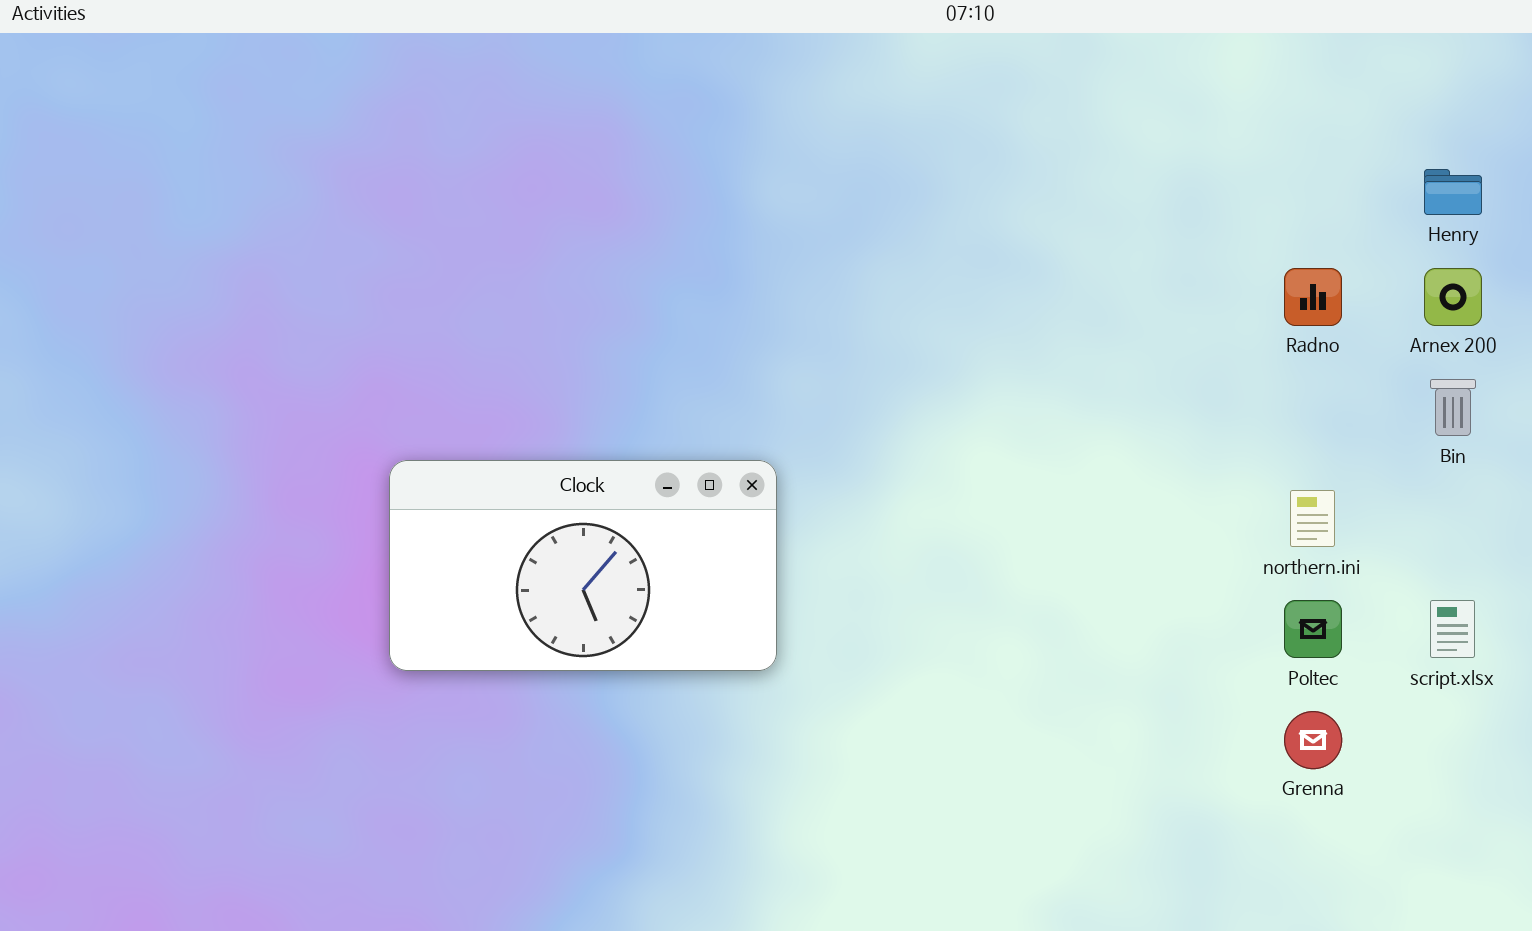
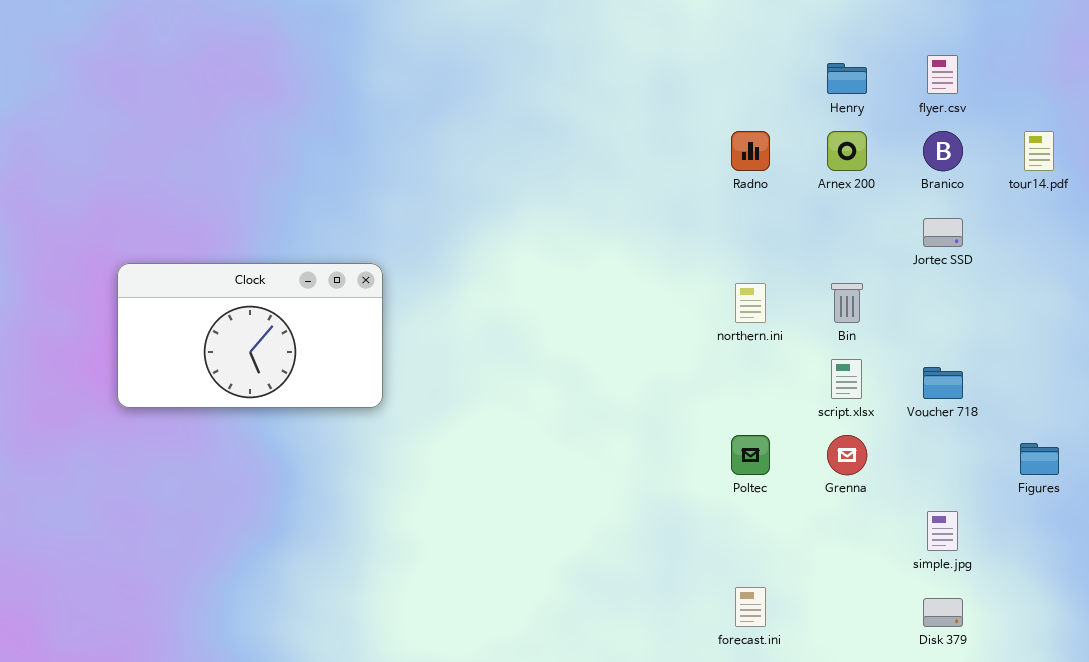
Bin: [1430,379,1476,436] -> [831,283,863,323], moved
Poltec: [1284,600,1342,658] -> [731,435,770,475], moved
Grenna: [1284,711,1342,769] -> [827,435,867,475], moved

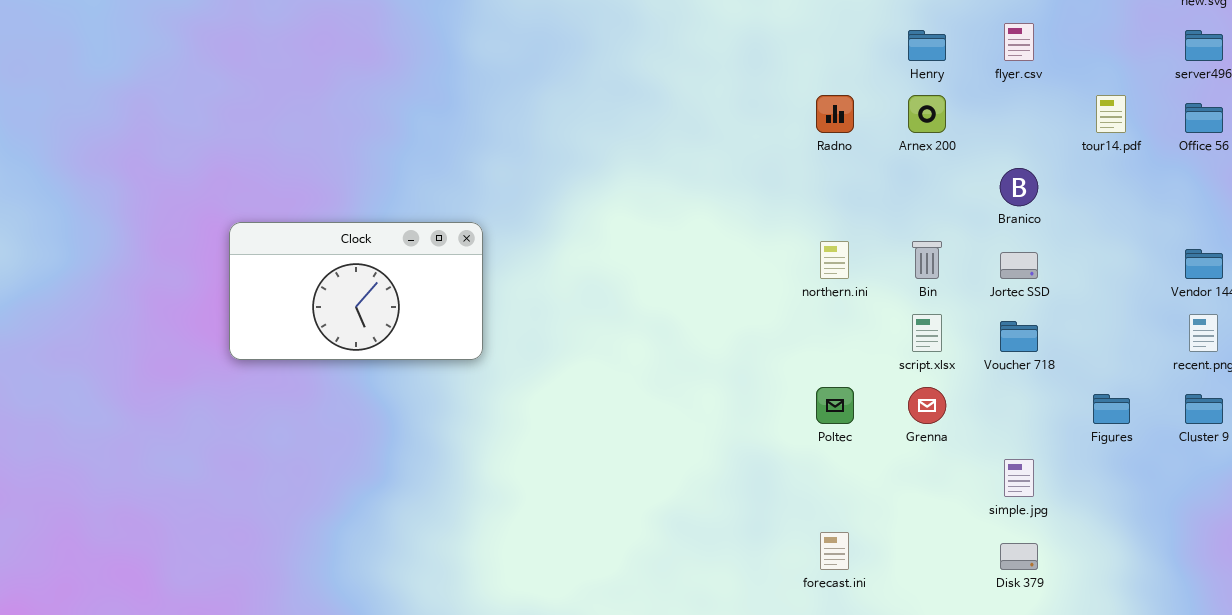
Branico: [923,131,963,171] -> [1000,168,1038,206], moved
Jortec SSD: [923,218,963,247] -> [1000,252,1038,279], moved

